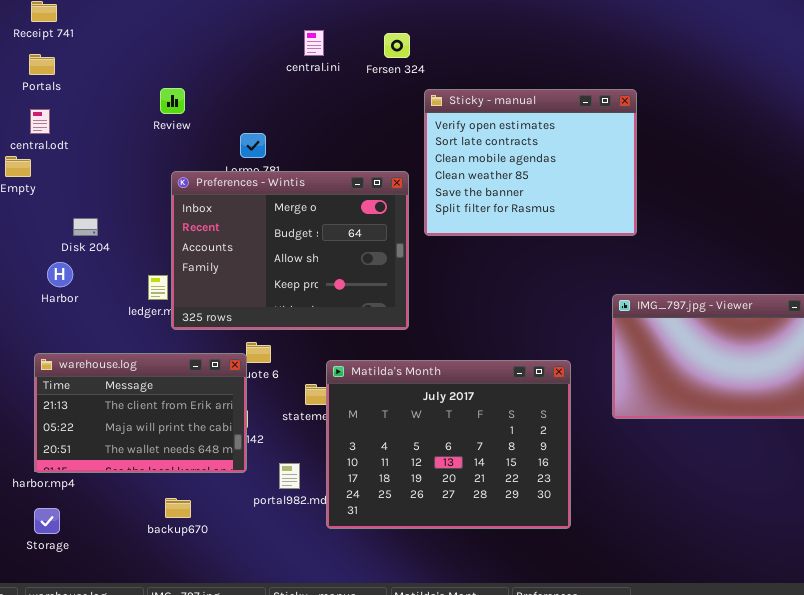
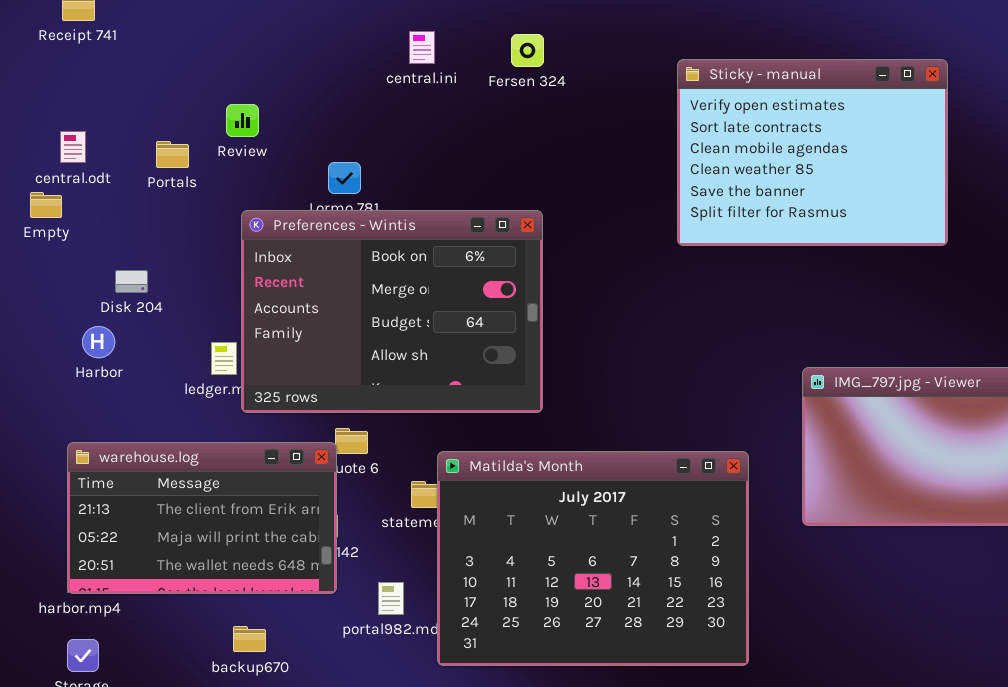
Portals: [29,54,55,75] -> [156,141,189,168], moved
Sticky - manual: [424,89,637,236] -> [677,59,948,246], moved
Preferences - Wintis: [171,171,409,330] -> [241,210,543,413], scrolled up 1 row

